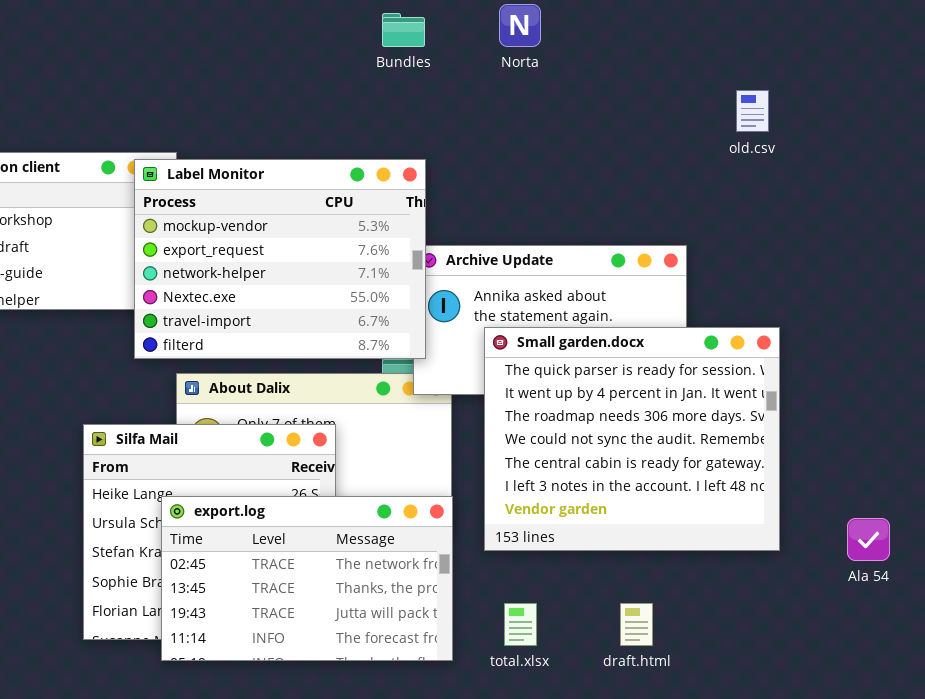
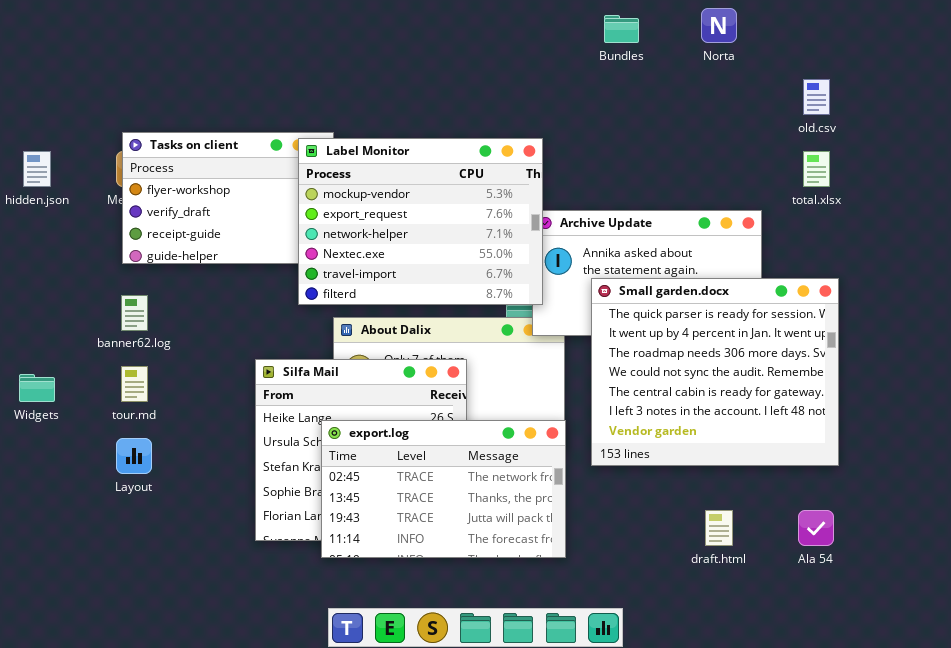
Norta: [499,4,541,47] -> [701,8,737,43], moved
Bundles: [382,13,425,47] -> [604,15,639,43], moved
Ala 54: [847,518,890,561] -> [798,510,834,546], moved
total.xlsx: [504,603,537,646] -> [803,151,830,187], moved

